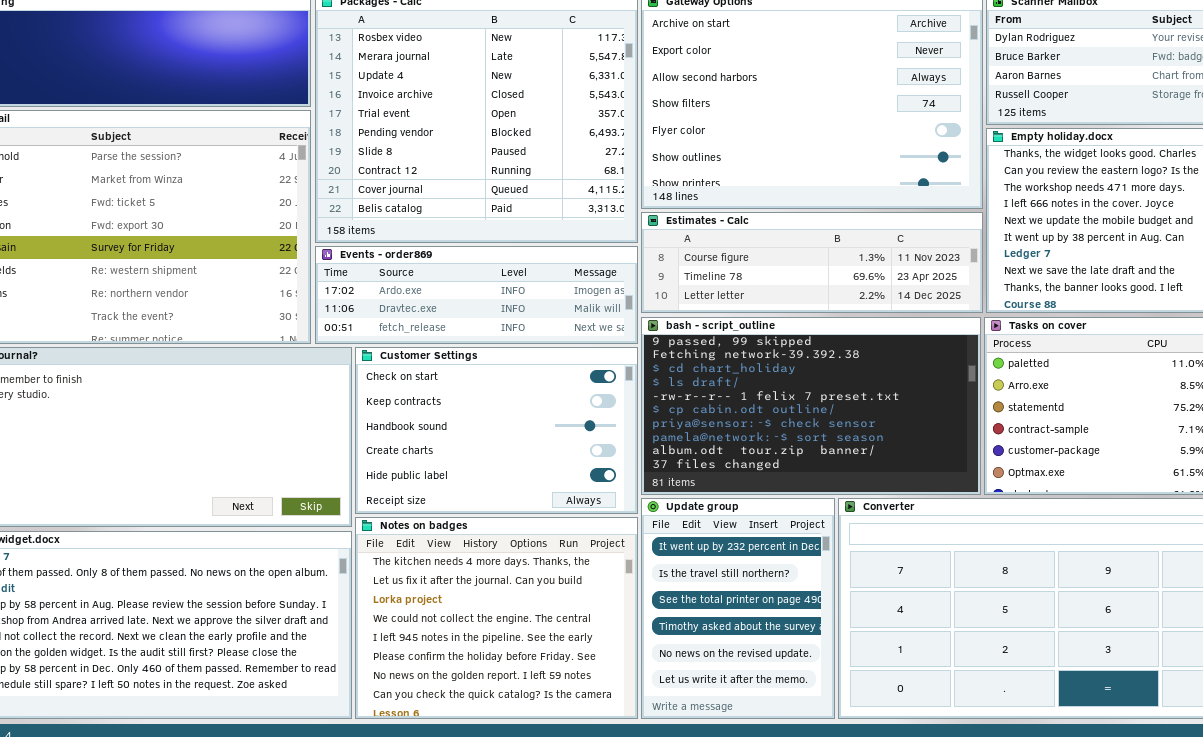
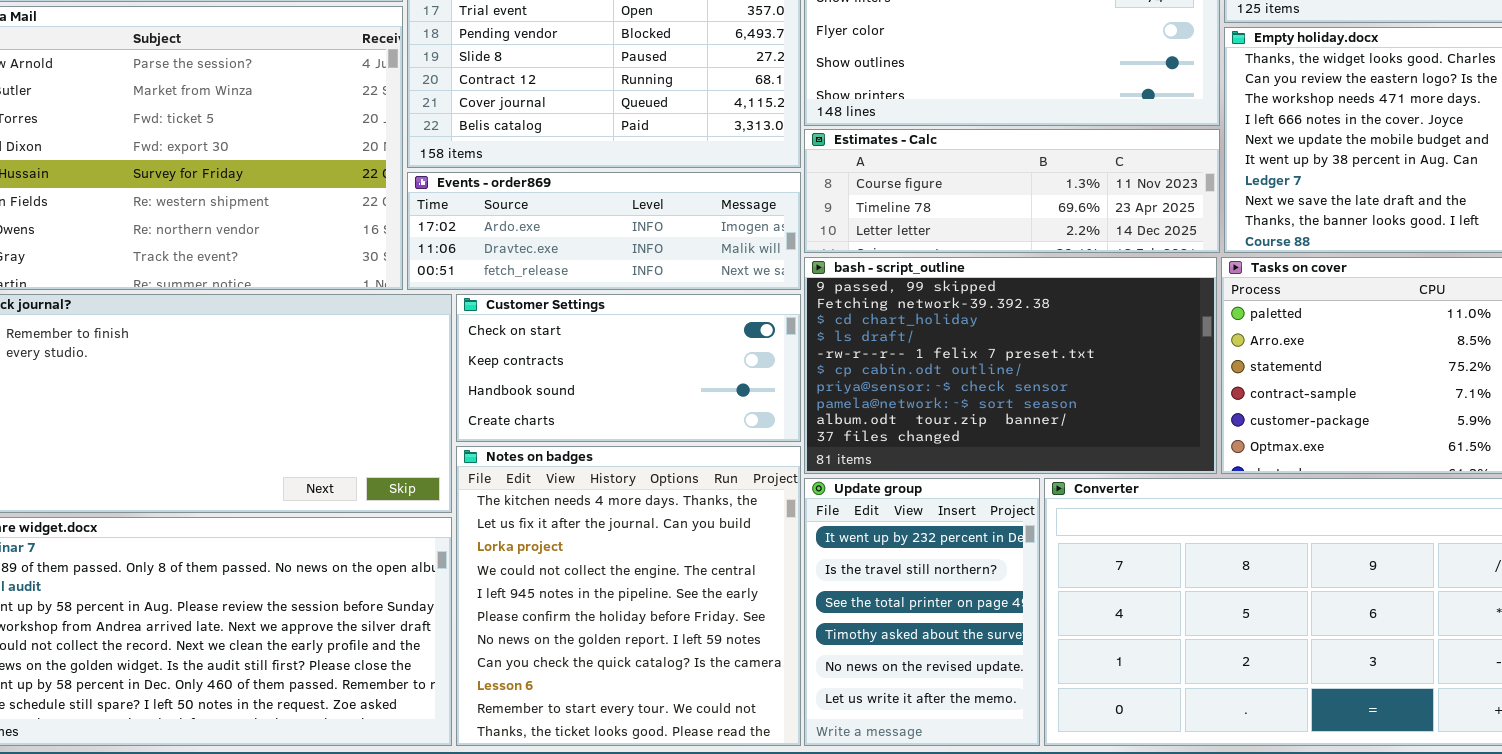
Customer Settings: [355,347,638,514] -> [456,294,801,442], resized
Notes on badges: [355,517,638,719] -> [456,446,801,746], resized

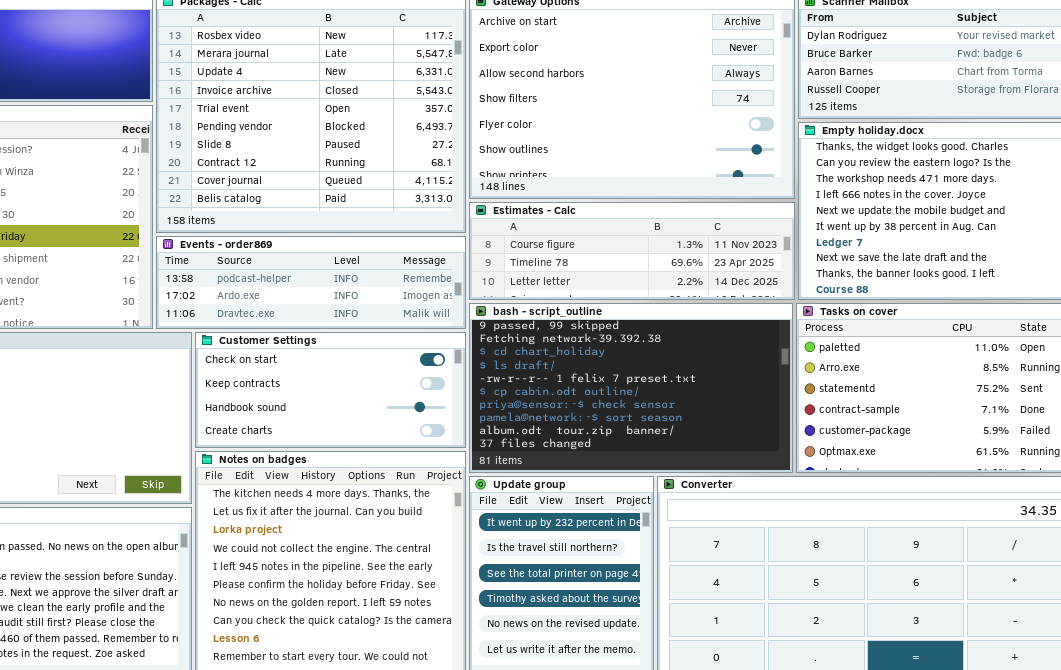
Events - order869: [407,172,801,290] -> [156,236,466,329], scrolled up 1 row

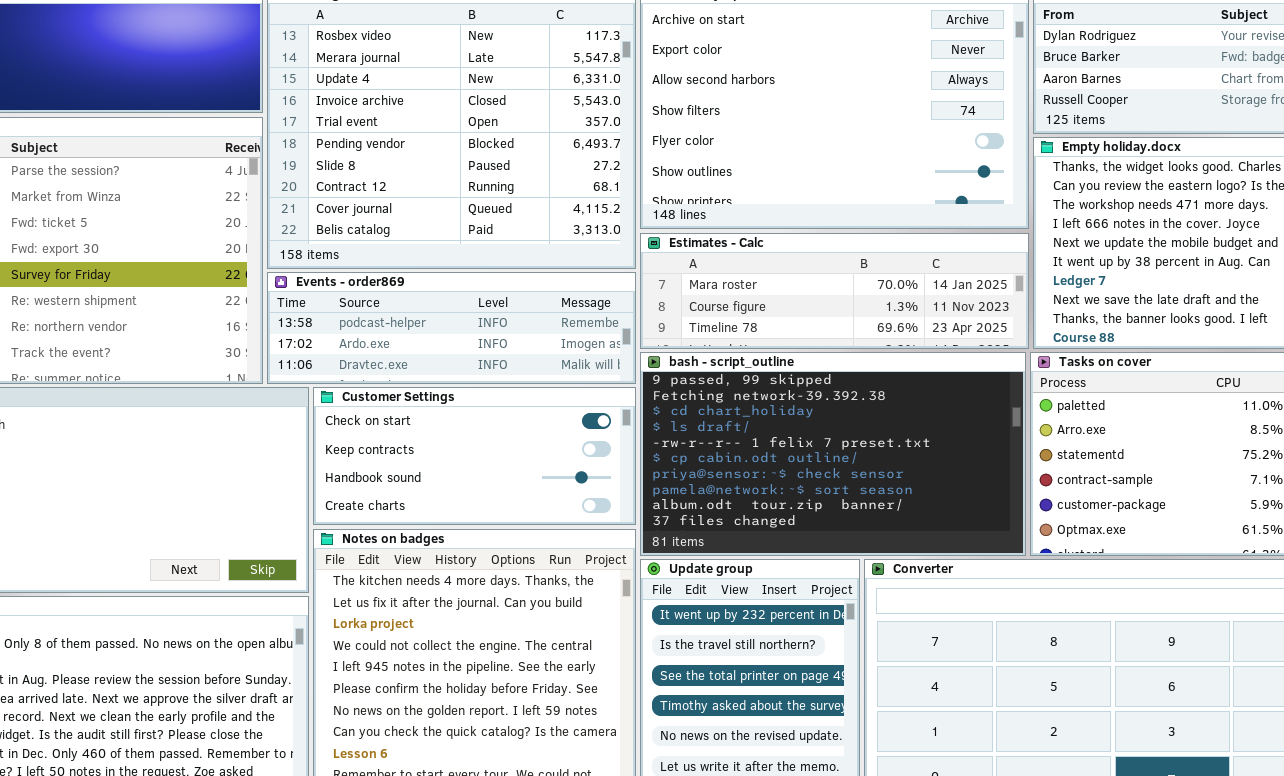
Estimates - Calc: [469,202,795,300] -> [640,233,1029,349], scrolled up 1 row

